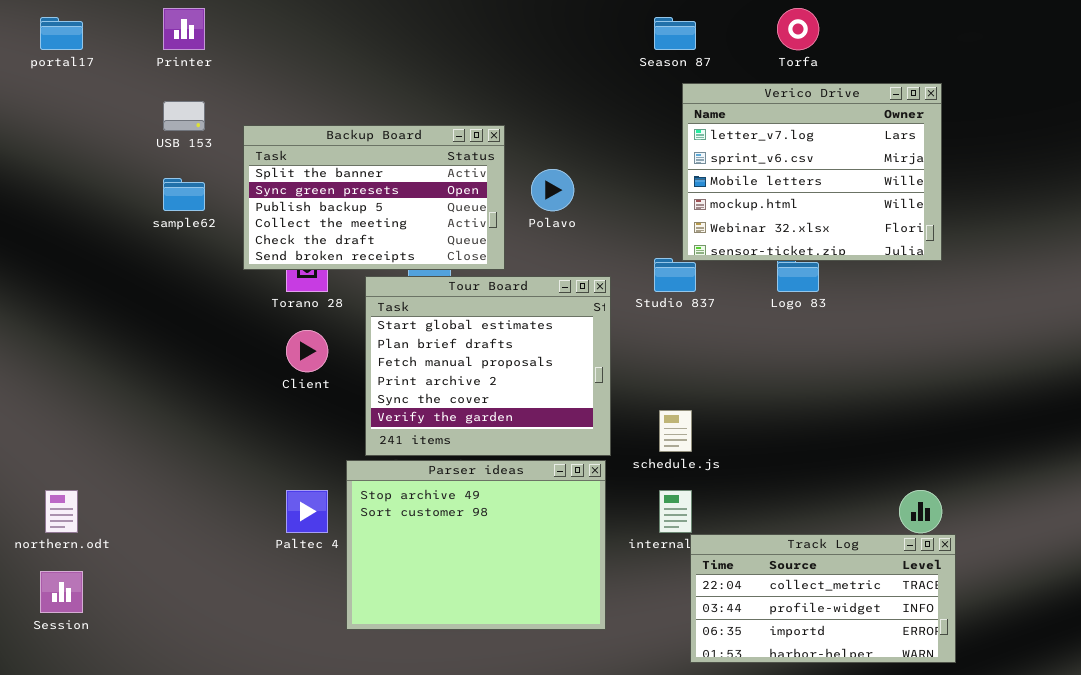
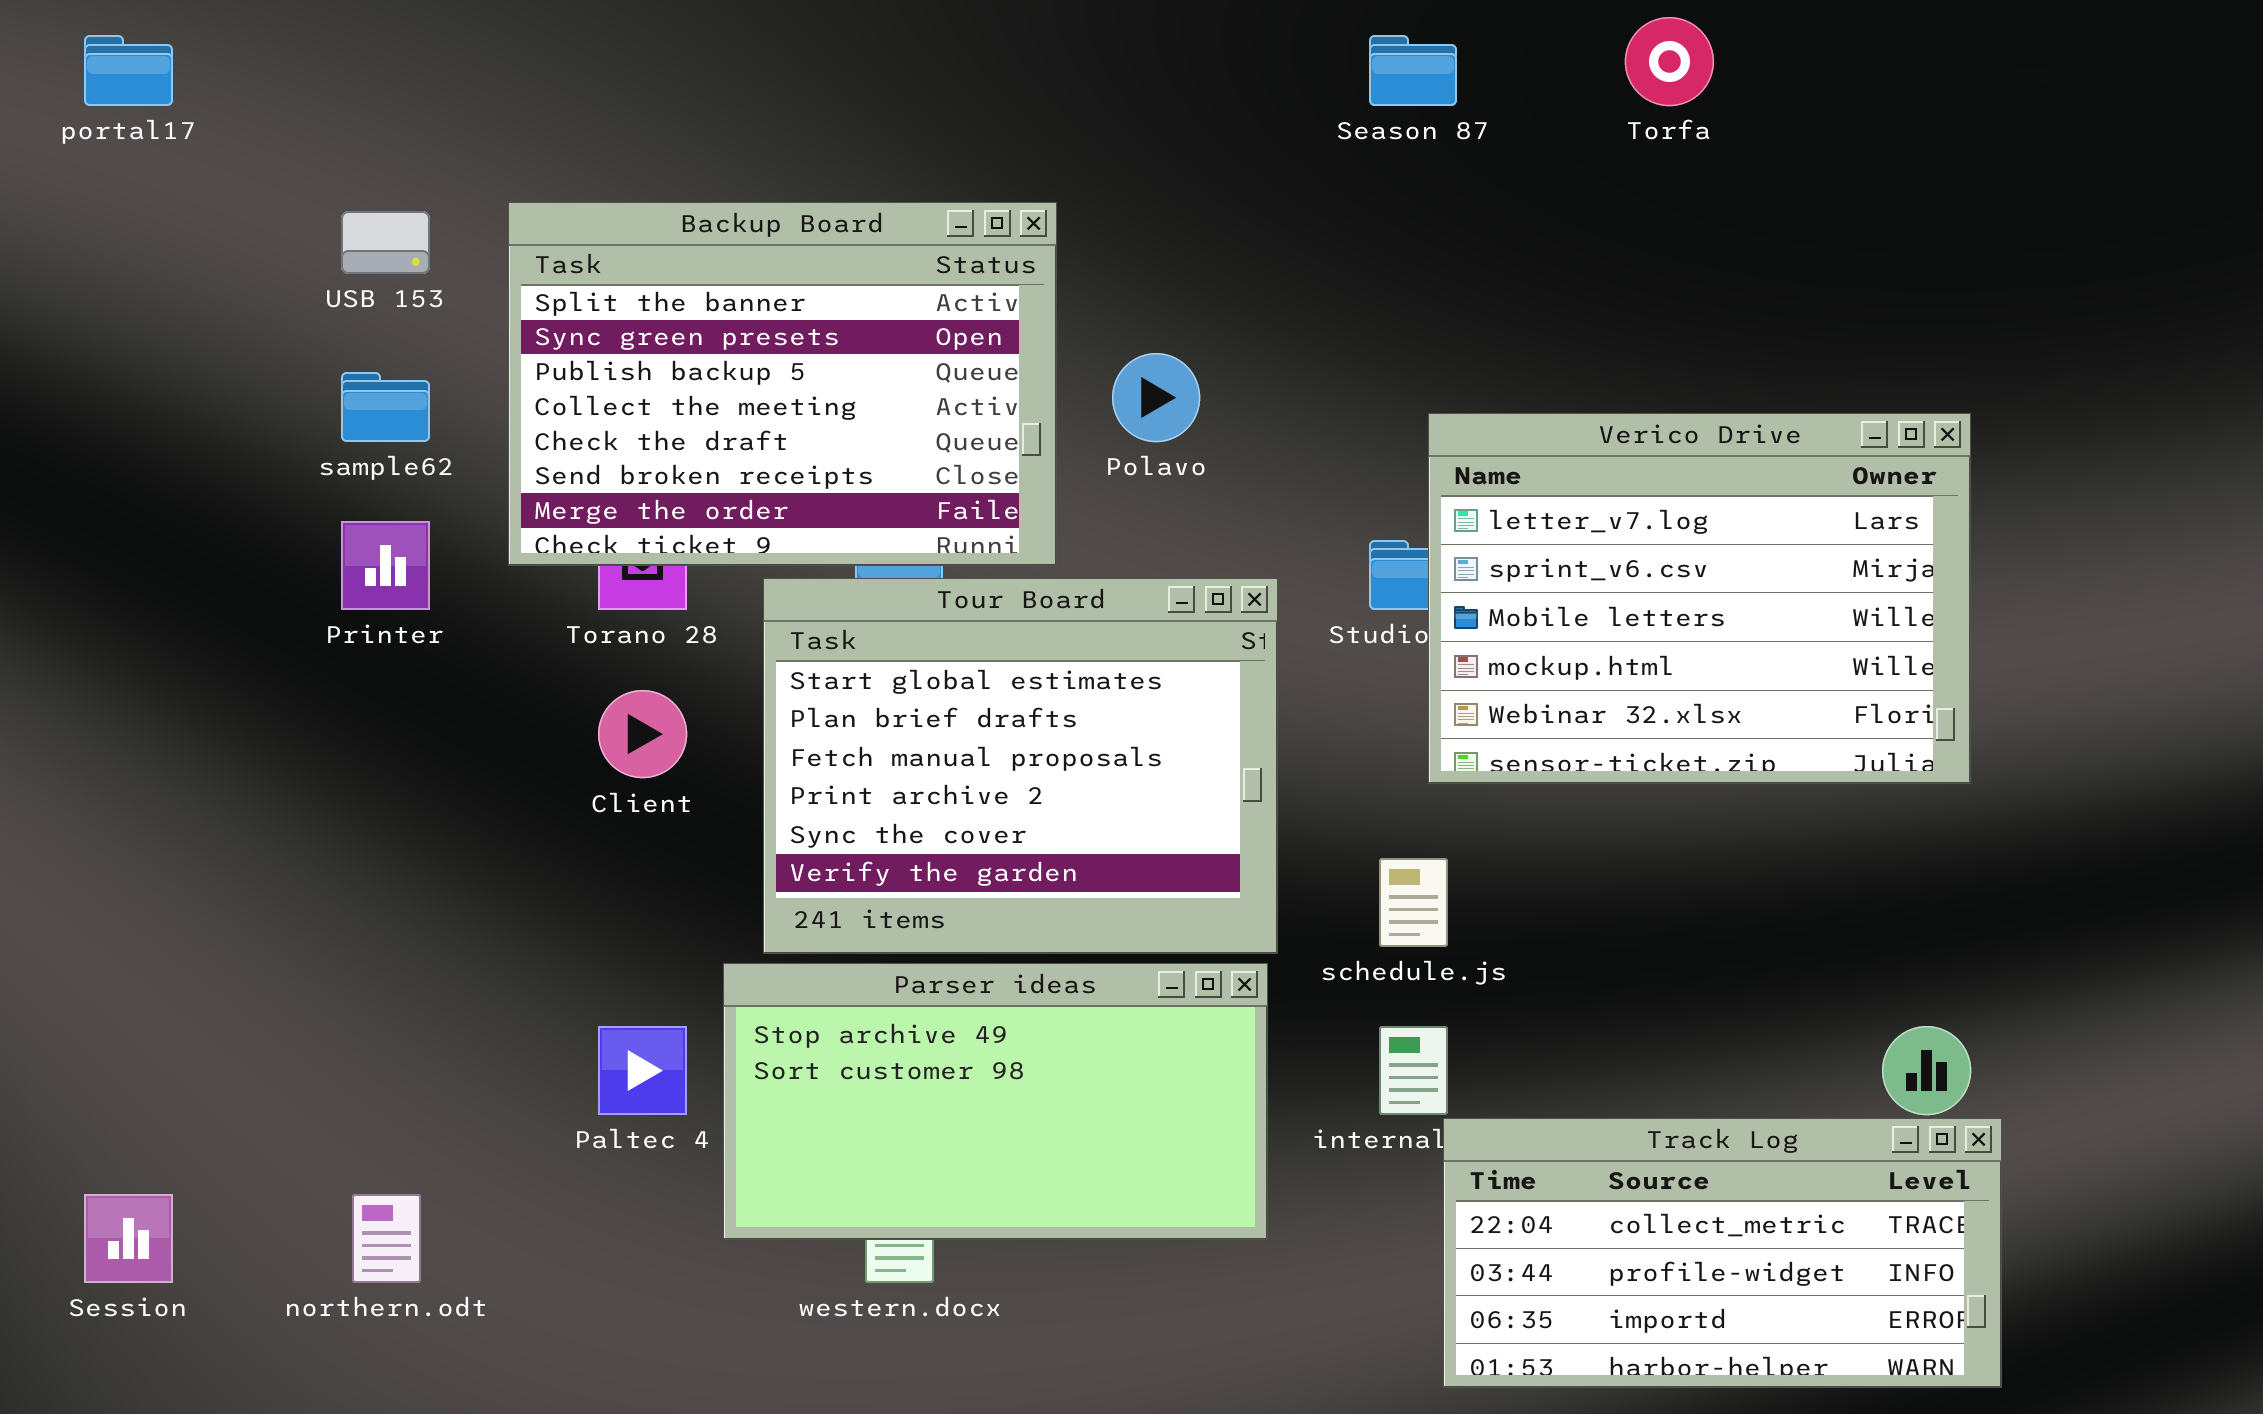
Printer: [163,8,205,50] -> [341,521,430,610], moved
Verico Drive: [682,83,942,261] -> [1428,413,1971,784], moved
Backup Board: [243,125,505,270] -> [508,202,1057,566], resized
Parser ideas: [346,460,606,630] -> [723,963,1268,1240], resized
northern.odt: [45,490,78,533] -> [352,1194,421,1283], moved

